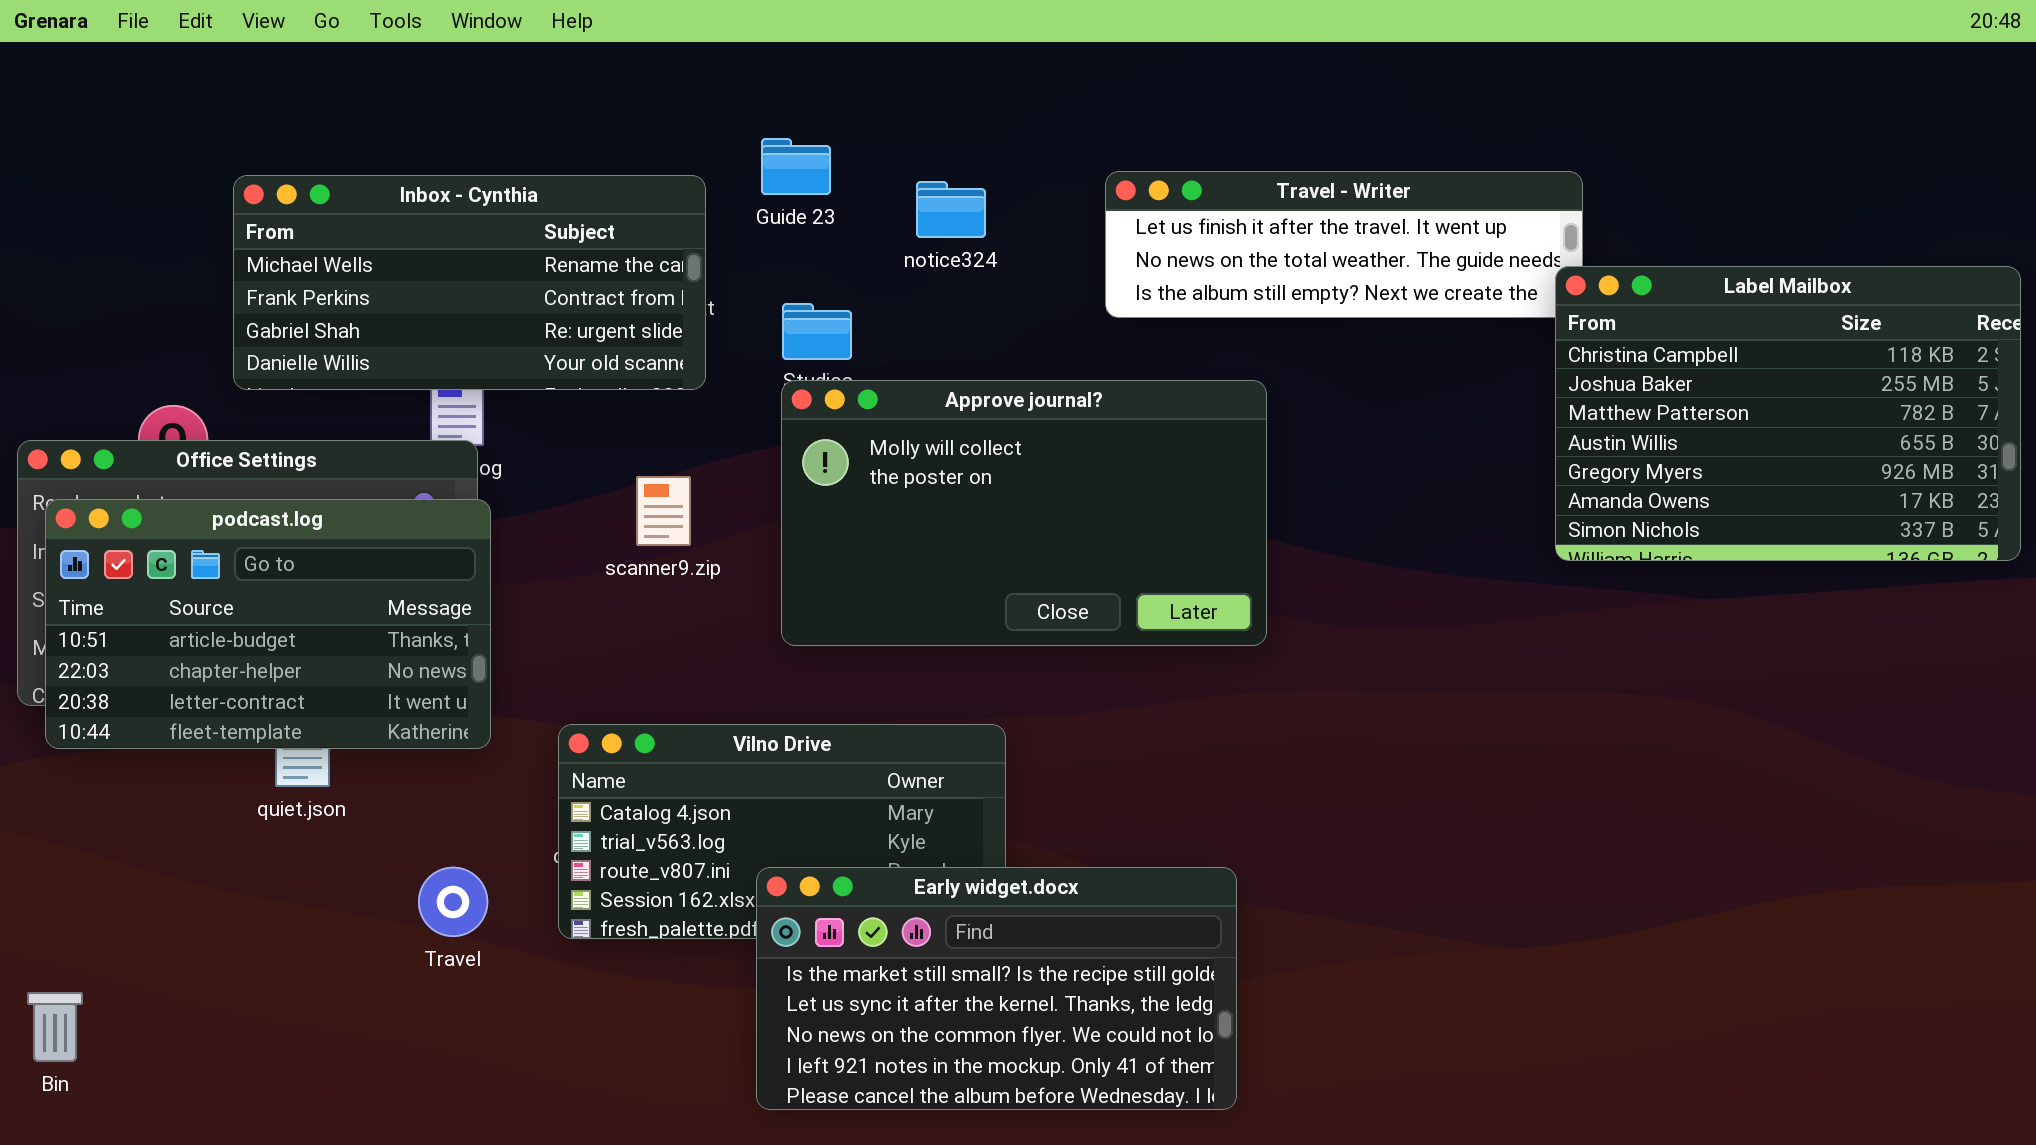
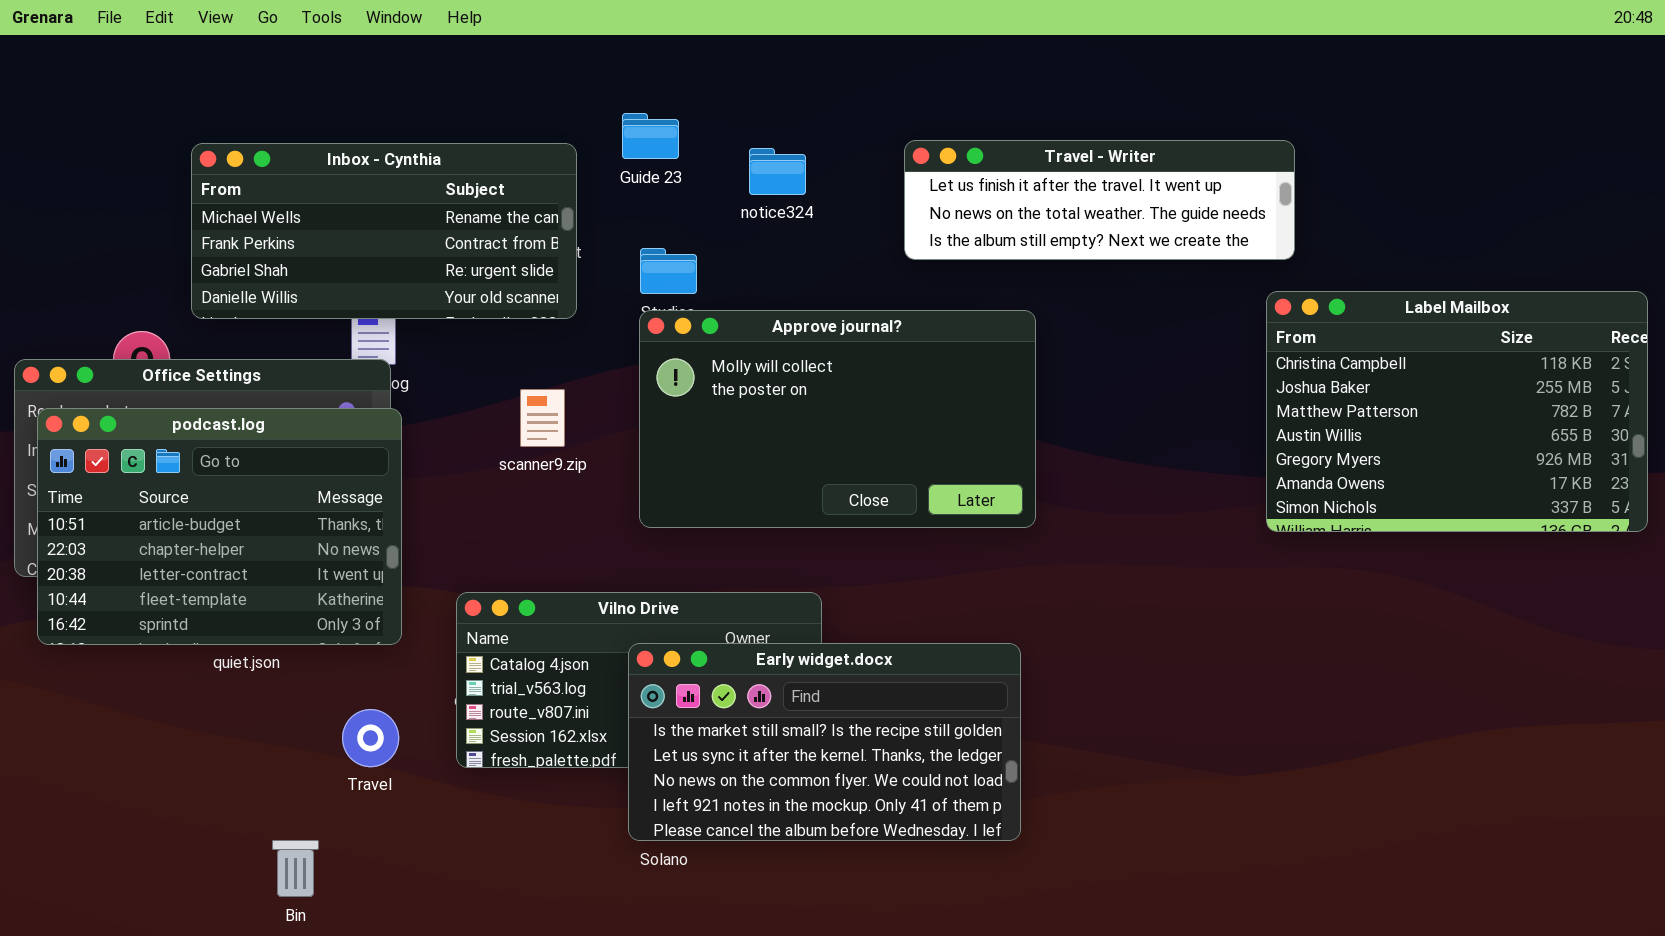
Label Mailbox: [1555,266,2021,561] -> [1266,291,1648,532], moved
podcast.log: [45,499,491,749] -> [37,408,402,645], resized
Early widget.docx: [756,867,1237,1110] -> [628,643,1021,841], moved
Bin: [27,992,83,1062] -> [272,840,319,897], moved

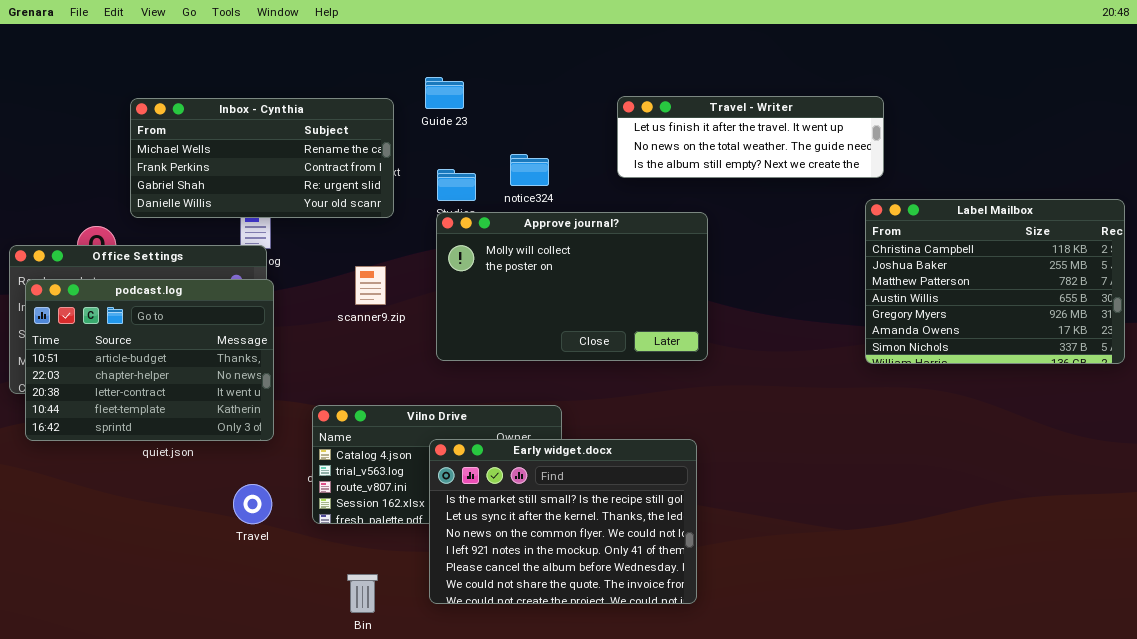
notice324: [749,148,806,195] -> [510,154,549,186], moved
Early widget.docx: [628,643,1021,841] -> [429,439,697,604], resized
Bin: [272,840,319,897] -> [347,574,378,613], moved

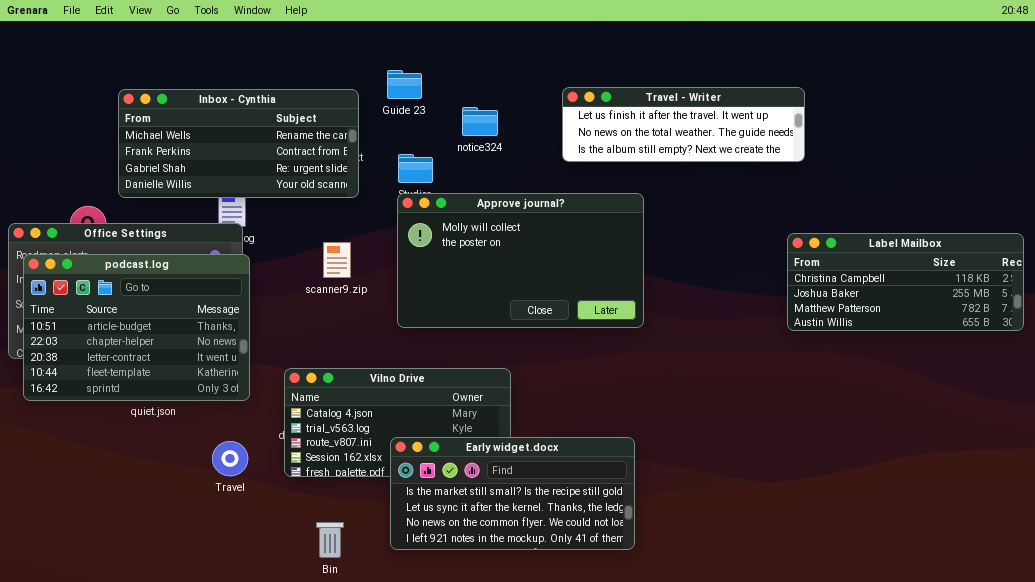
notice324: [510,154,549,186] -> [462,107,498,136], moved
Label Mailbox: [865,199,1125,364] -> [787,233,1024,331], resized
Early widget.docx: [429,439,697,604] -> [390,437,635,550], resized

